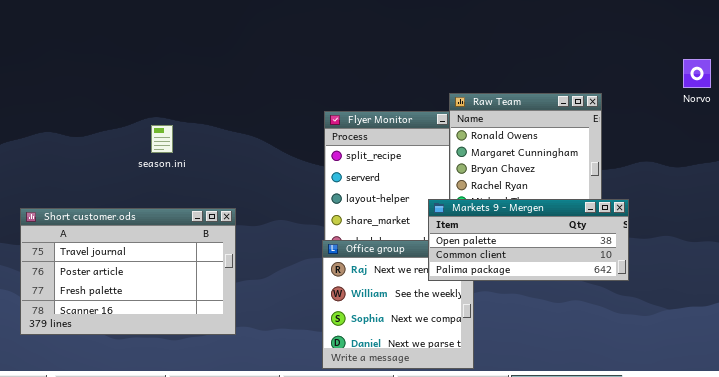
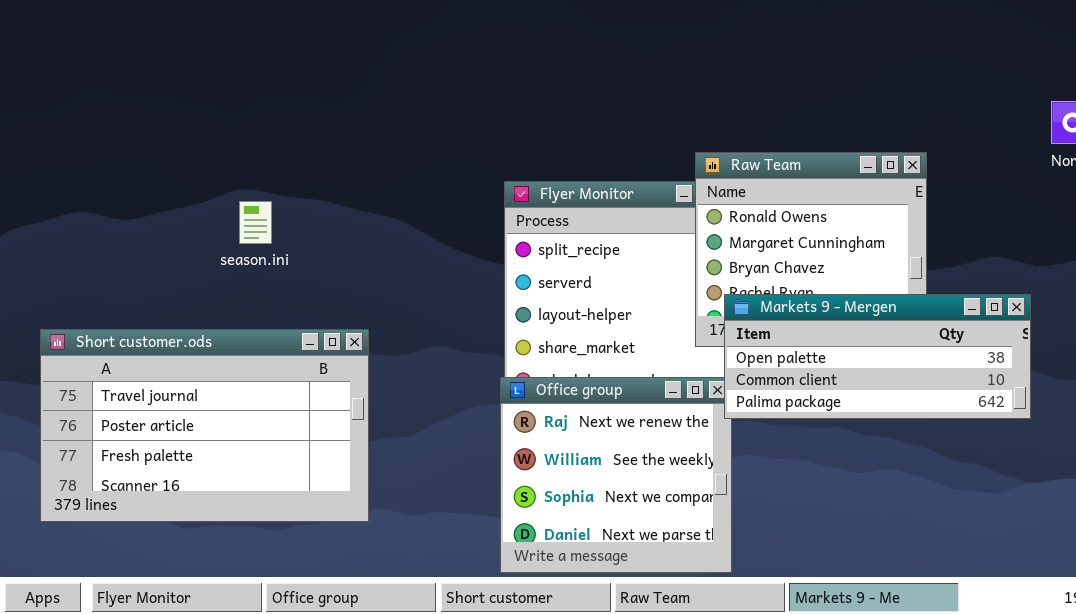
Markets 9 - Mergen: [428,199,629,281] -> [724,294,1031,419], moved

